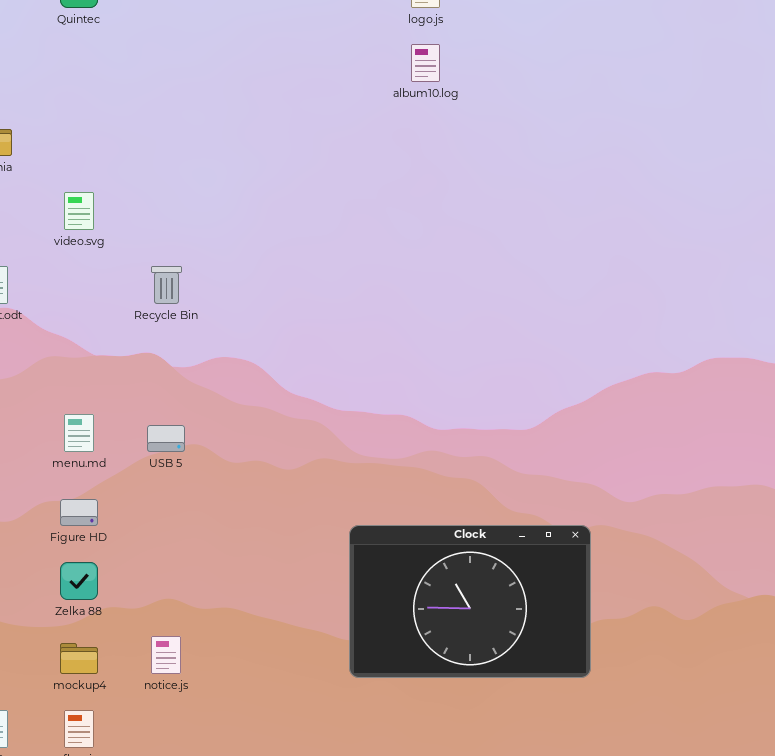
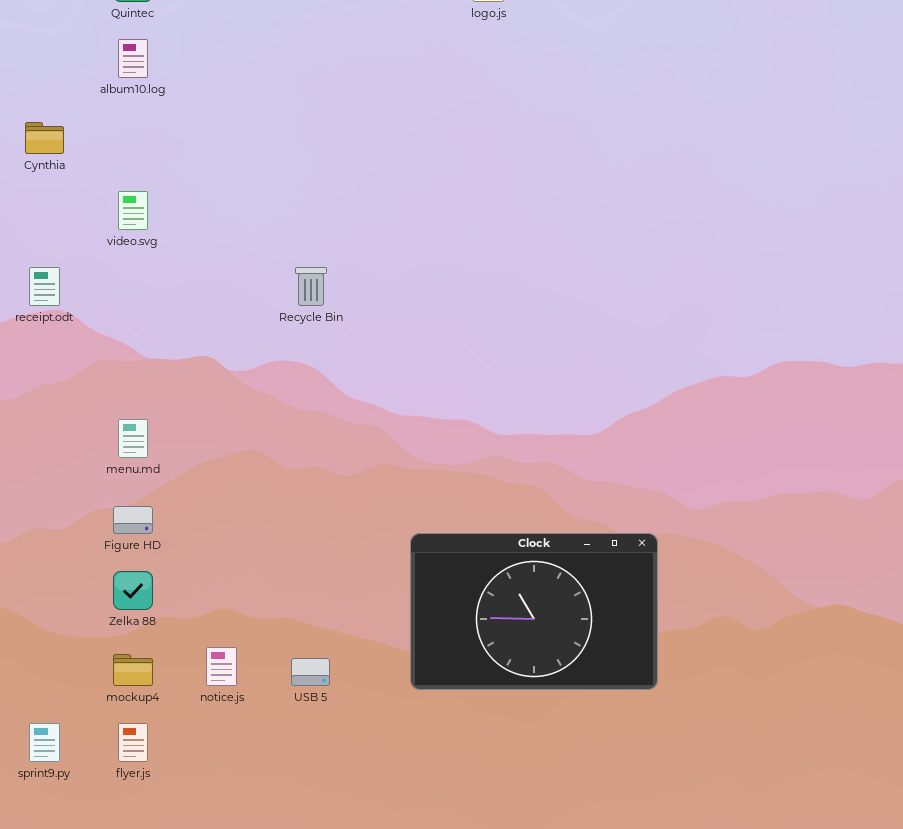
album10.log: [411,44,440,82] -> [118,39,148,78], moved
Recycle Bin: [151,266,182,304] -> [295,267,327,306], moved
USB 5: [147,425,185,452] -> [291,658,330,686], moved

